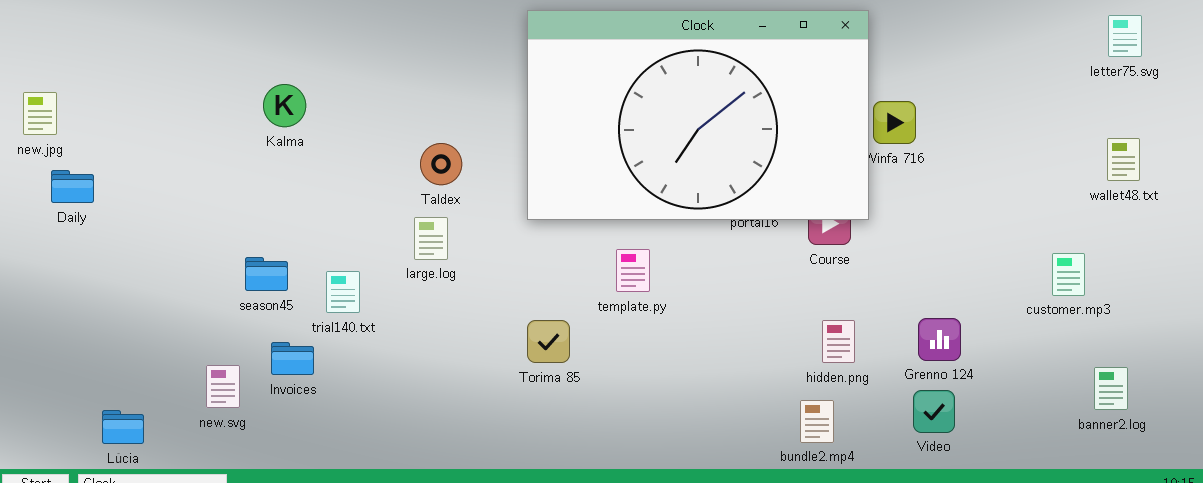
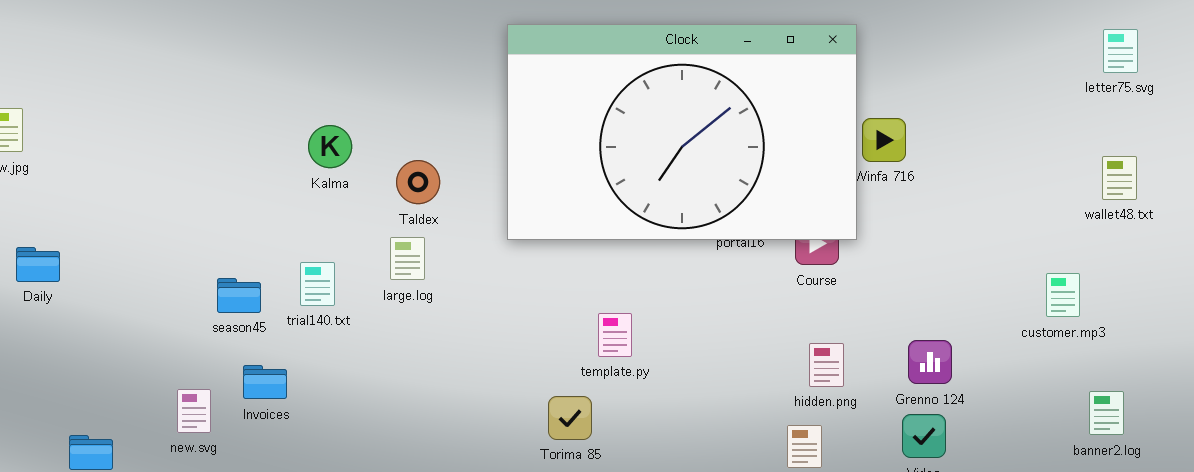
Kalma: [263,84,306,127] -> [308,125,352,168], moved
Daily: [51,170,94,203] -> [16,247,60,282], moved
template.py: [616,249,650,292] -> [598,313,632,357], moved
trial140.txt: [326,271,360,313] -> [300,262,335,306], moved
Torima 85: [527,320,570,363] -> [548,396,592,440], moved

